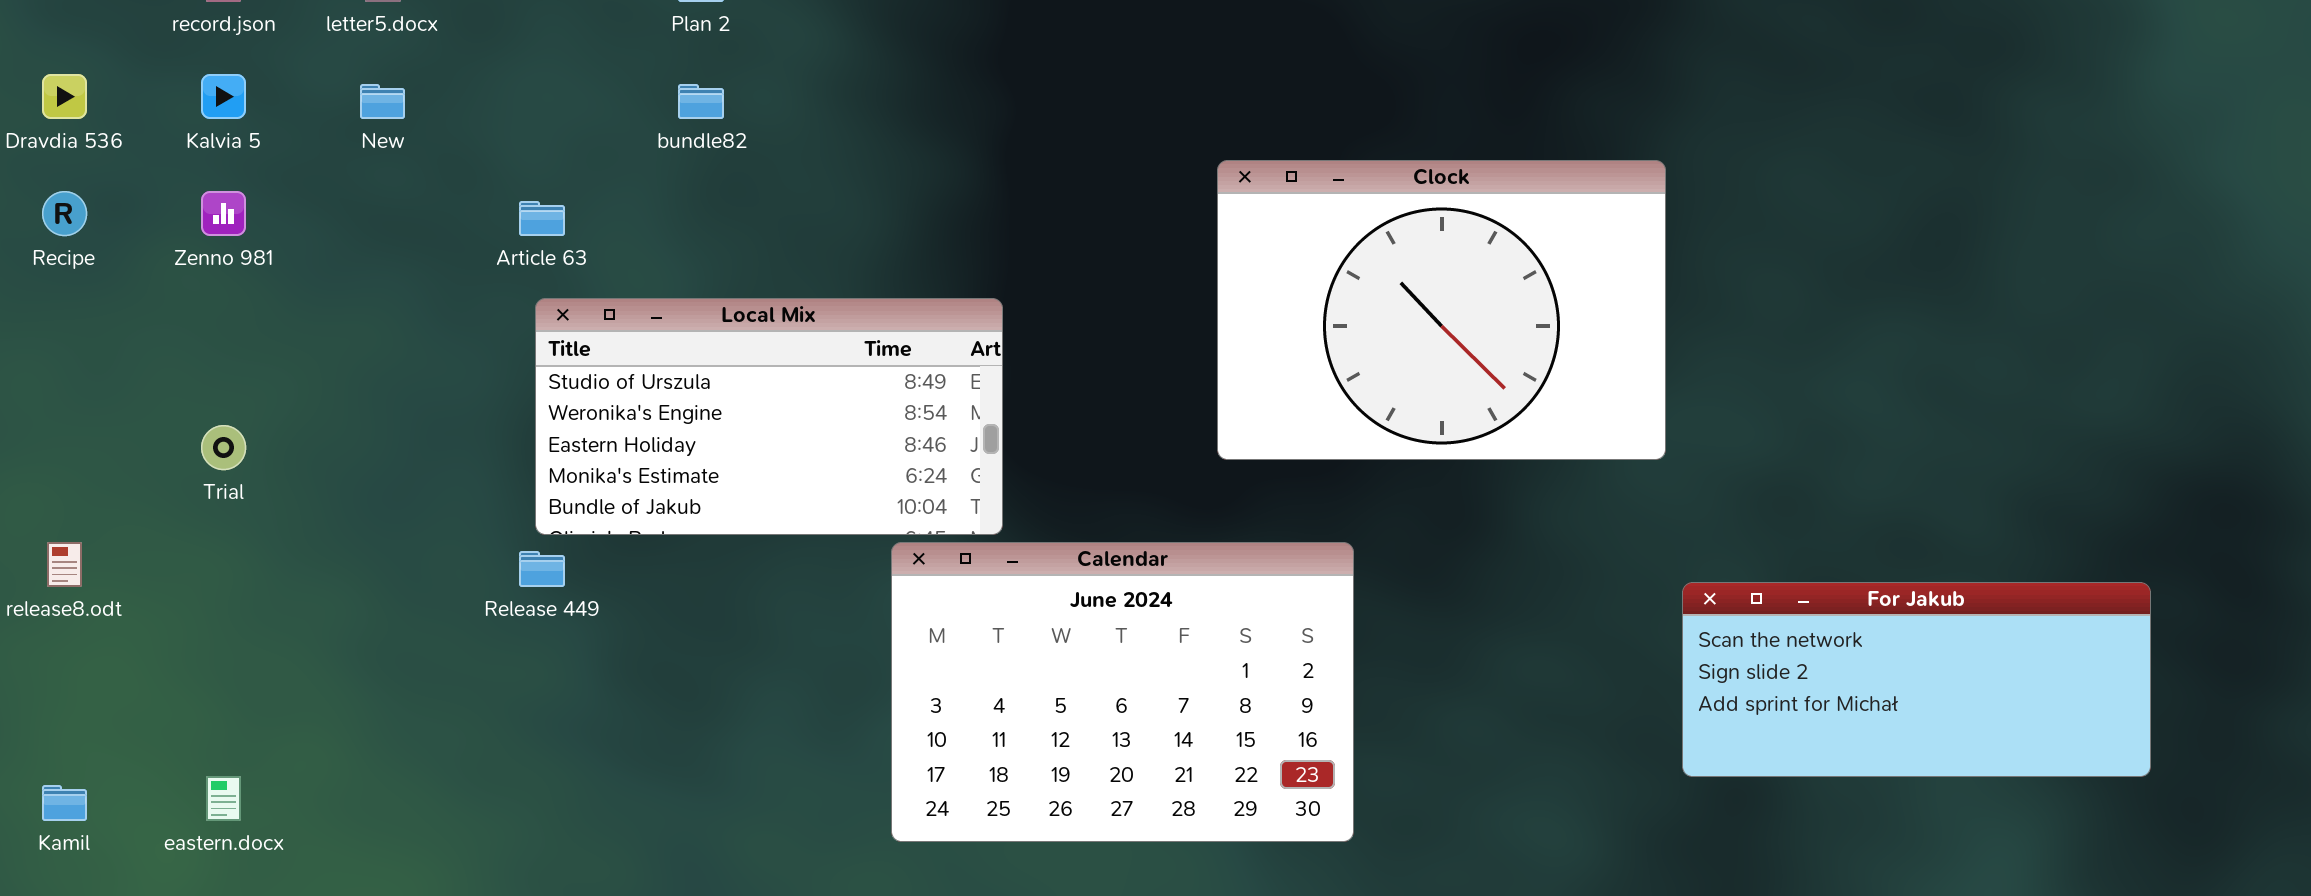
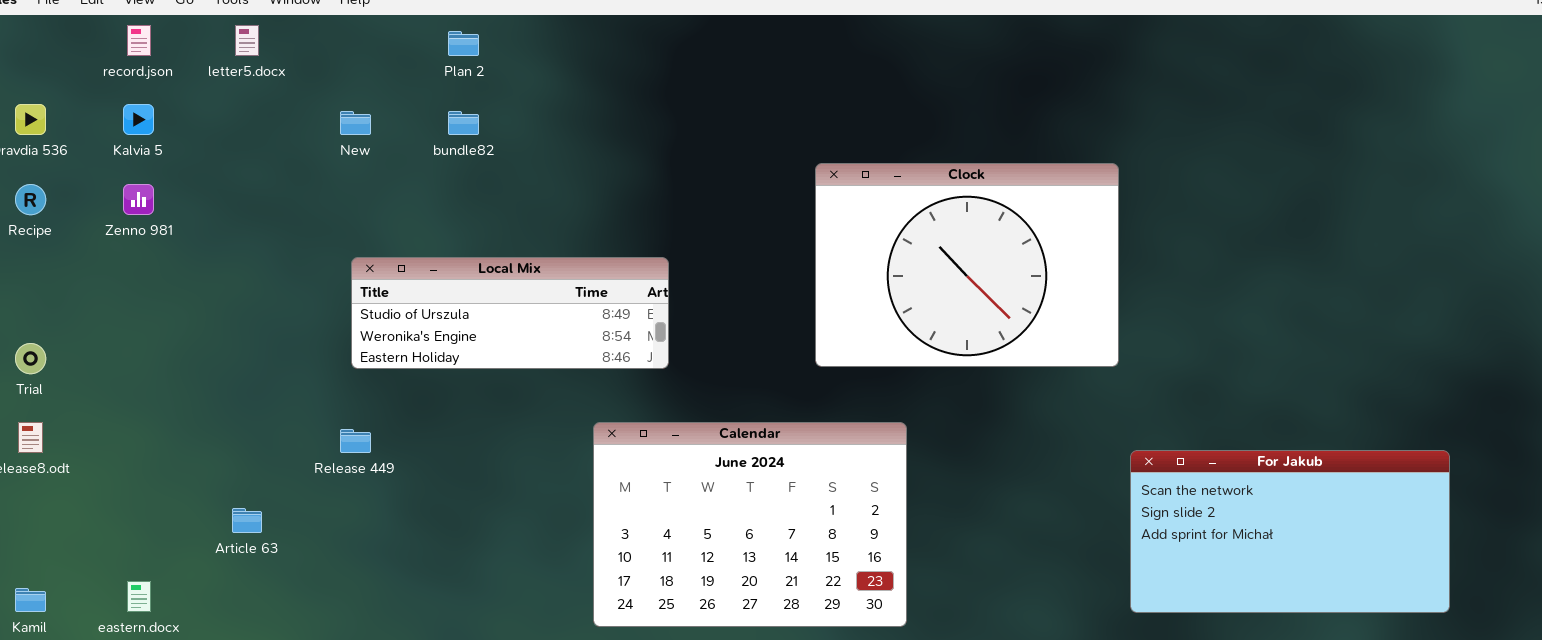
New: [360,84,405,119] -> [340,111,371,135], moved
Article 63: [519,201,565,236] -> [232,508,262,533], moved
Local Mix: [535,298,1003,535] -> [351,257,669,369], resized
Trial: [201,425,246,470] -> [15,343,46,374], moved
For Jakub: [1682,582,2151,777] -> [1130,450,1450,613], resized

